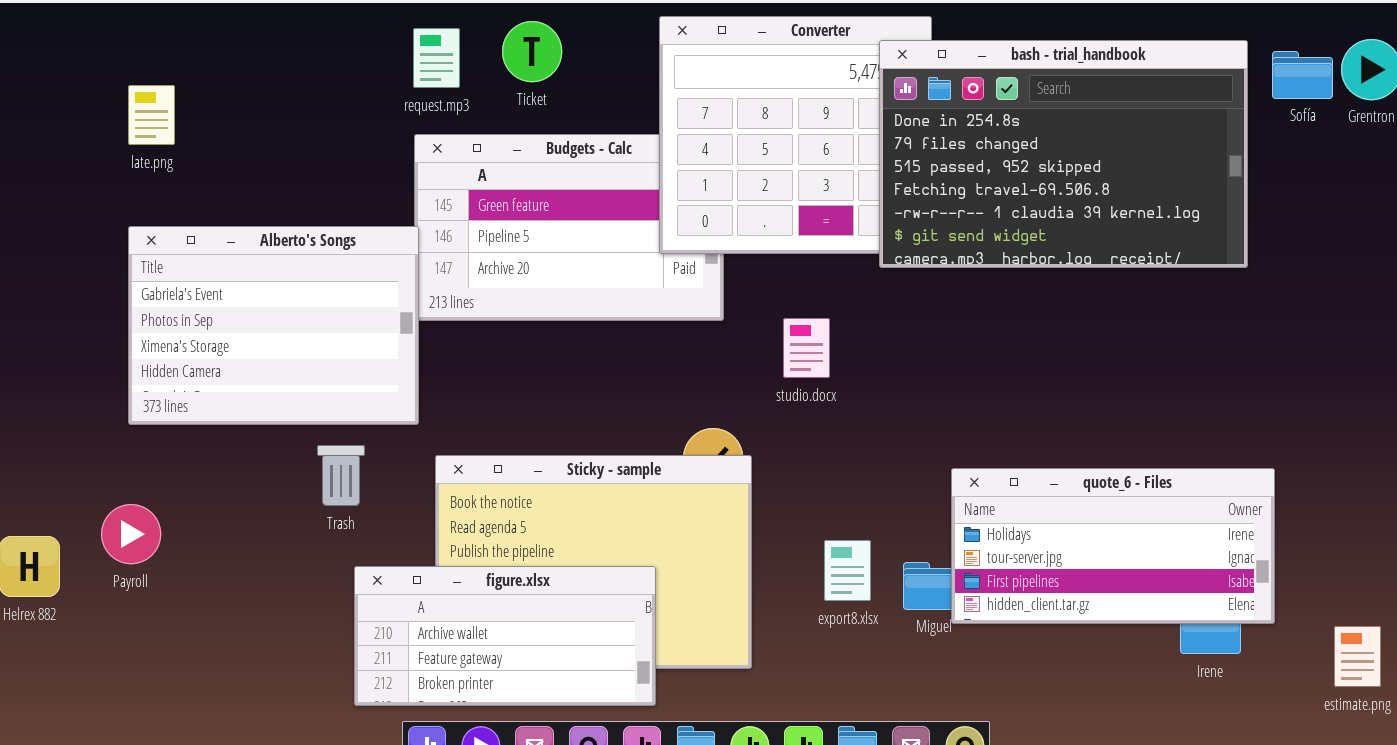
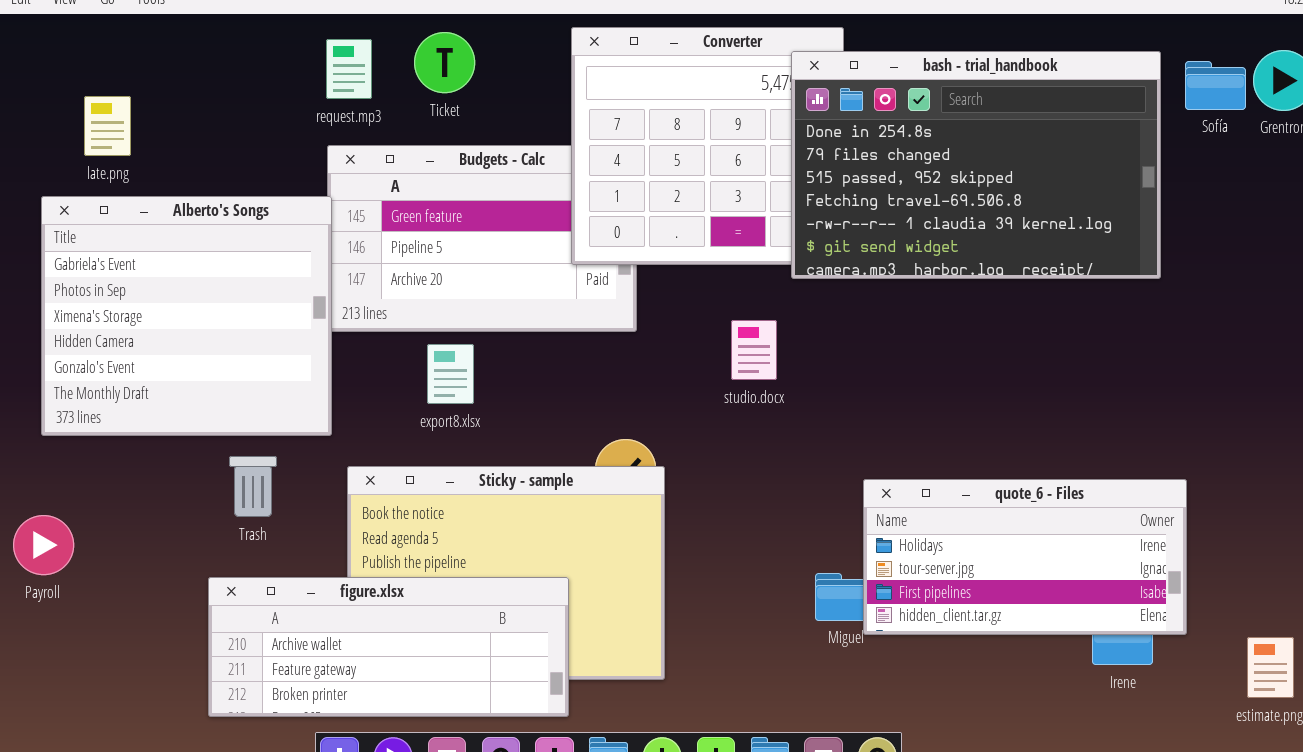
late.png: [128,85,175,145] -> [84,96,131,156], moved
Alberto's Songs: [128,226,419,425] -> [41,196,332,436], resized
studio.docx: [783,318,830,378] -> [731,320,777,380], moved
export8.xlsx: [824,540,871,601] -> [427,344,474,404], moved
figure.xlsx: [354,566,656,706] -> [208,577,569,717], resized

